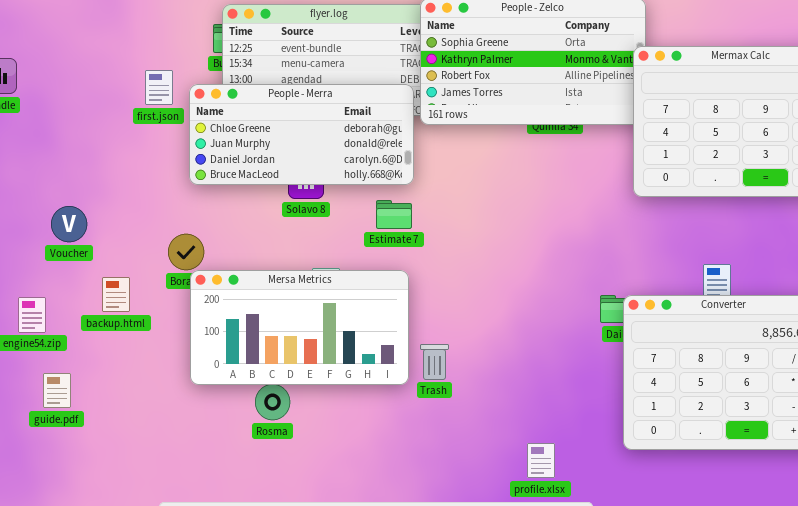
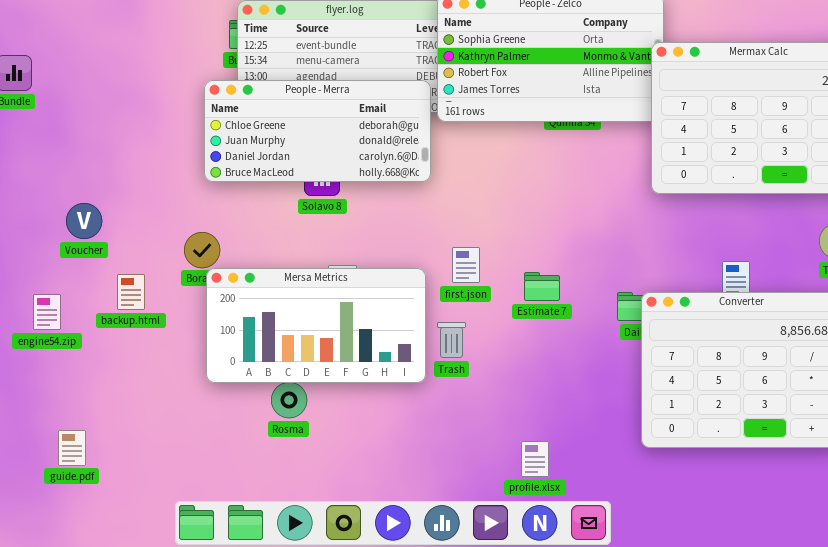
first.json: [145,70,173,105] -> [452,247,480,283], moved
Estimate 7: [376,200,412,229] -> [524,272,560,301], moved
Trash: [420,344,449,380] -> [437,322,466,358], moved
guide.pdf: [43,373,71,408] -> [58,430,86,466], moved
profile.xlsx: [527,443,555,478] -> [521,441,549,477], moved

